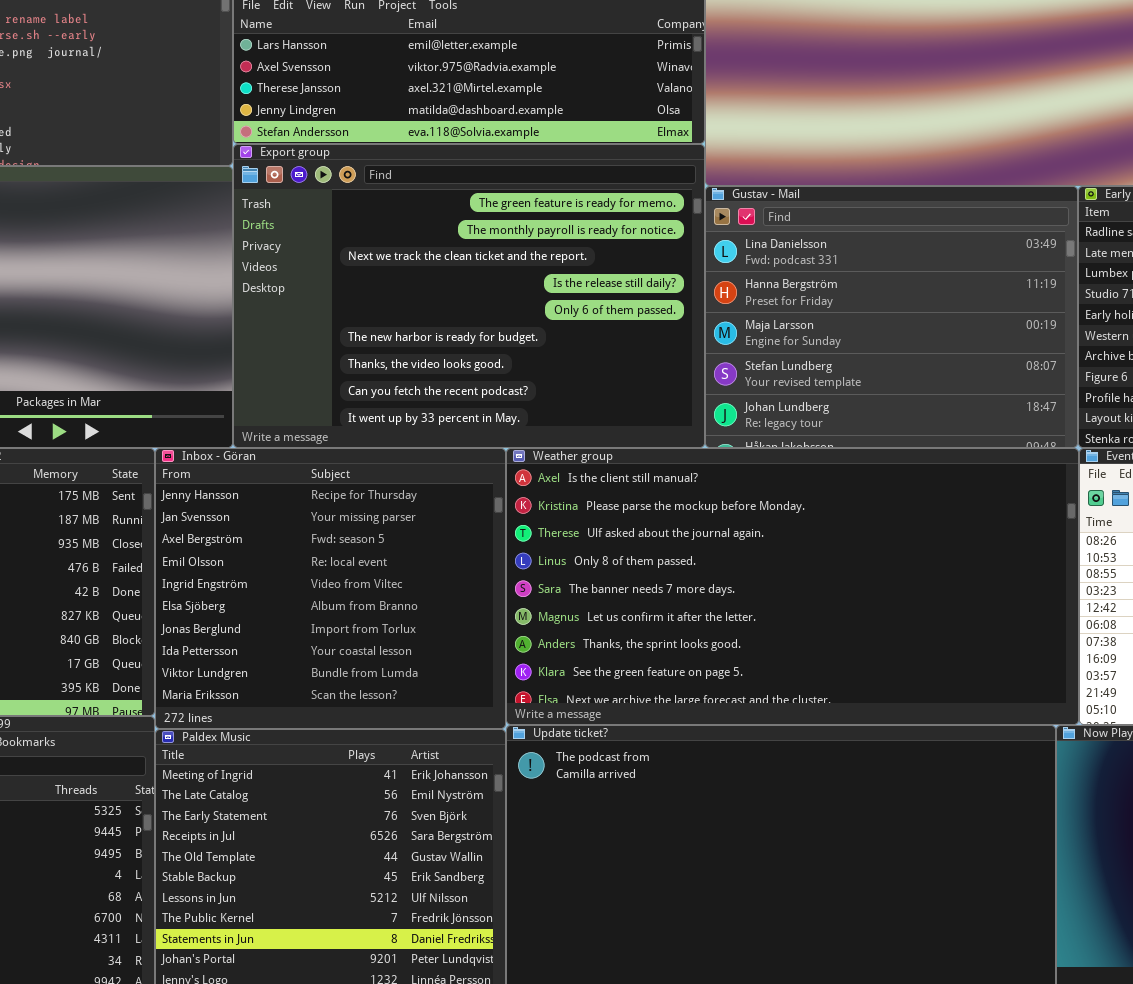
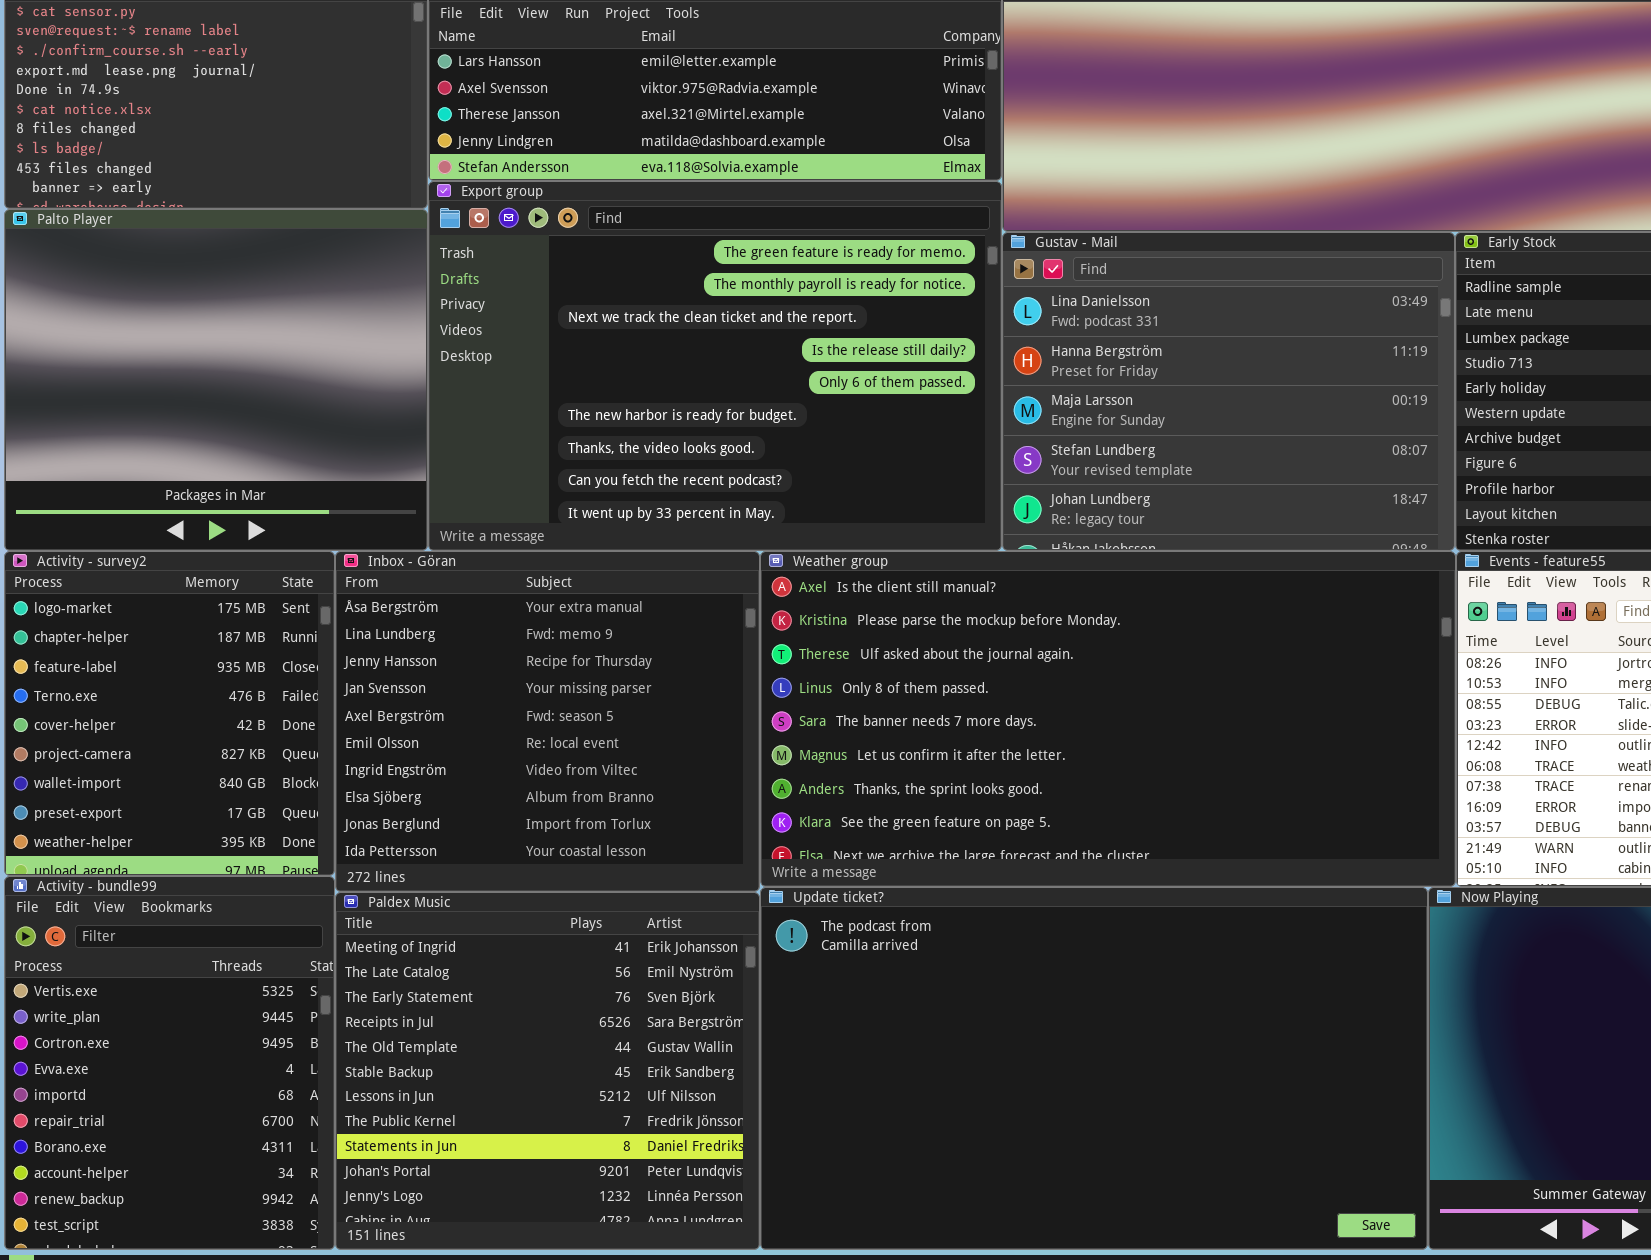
Inbox - Göran: [155,448,506,729] -> [335,551,760,892], scrolled up 2 rows

